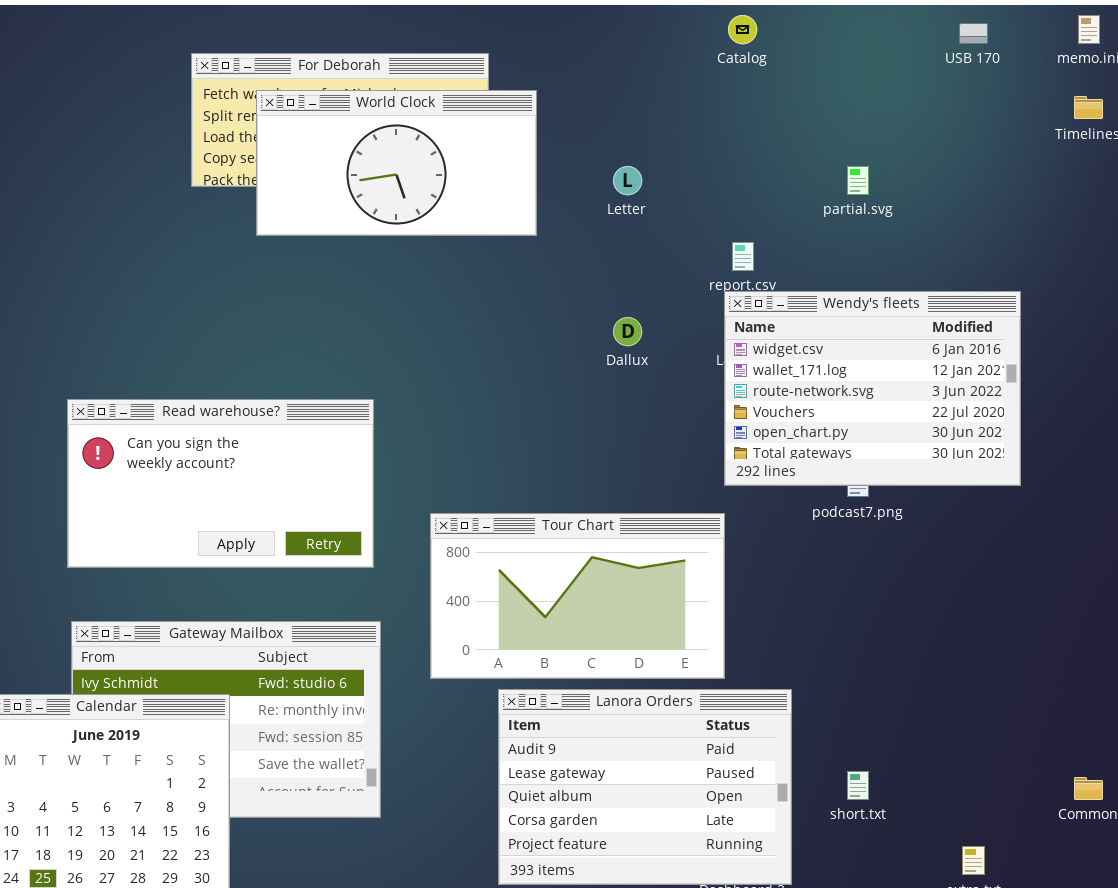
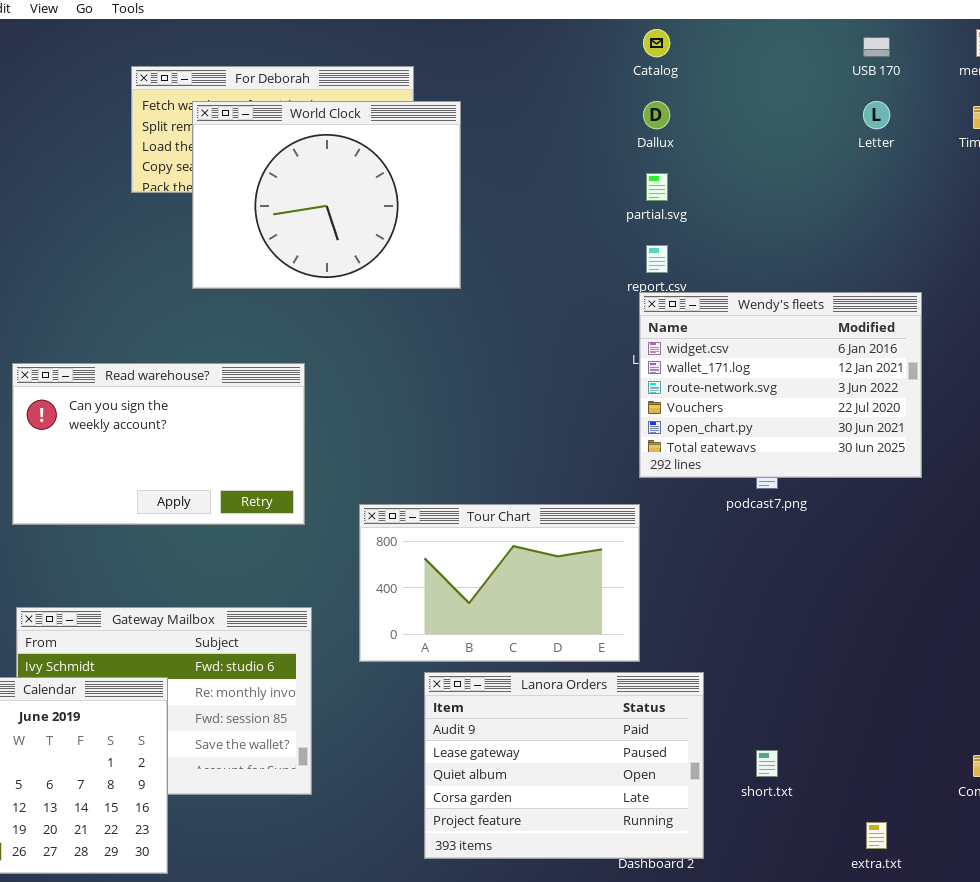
World Clock: [256,90,537,236] -> [192,101,461,289], resized
Letter: [613,166,642,195] -> [863,101,890,129], moved
partial.svg: [847,166,869,195] -> [646,173,668,201], moved
Dallux: [613,317,642,346] -> [643,101,670,129], moved
Read warehouse?: [67,399,374,568] -> [12,363,305,525], moved

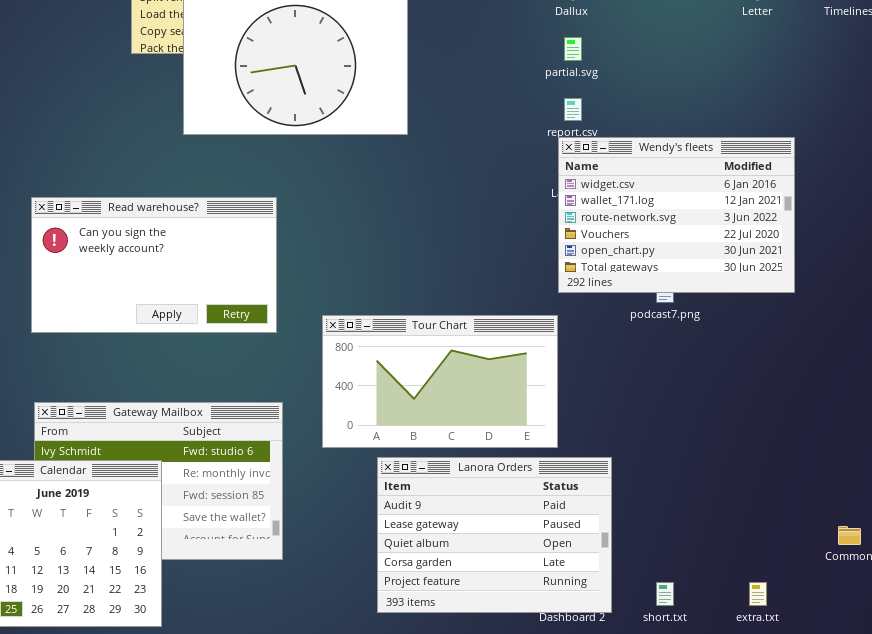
short.txt: [756,750,778,777] -> [656,582,674,606], moved

